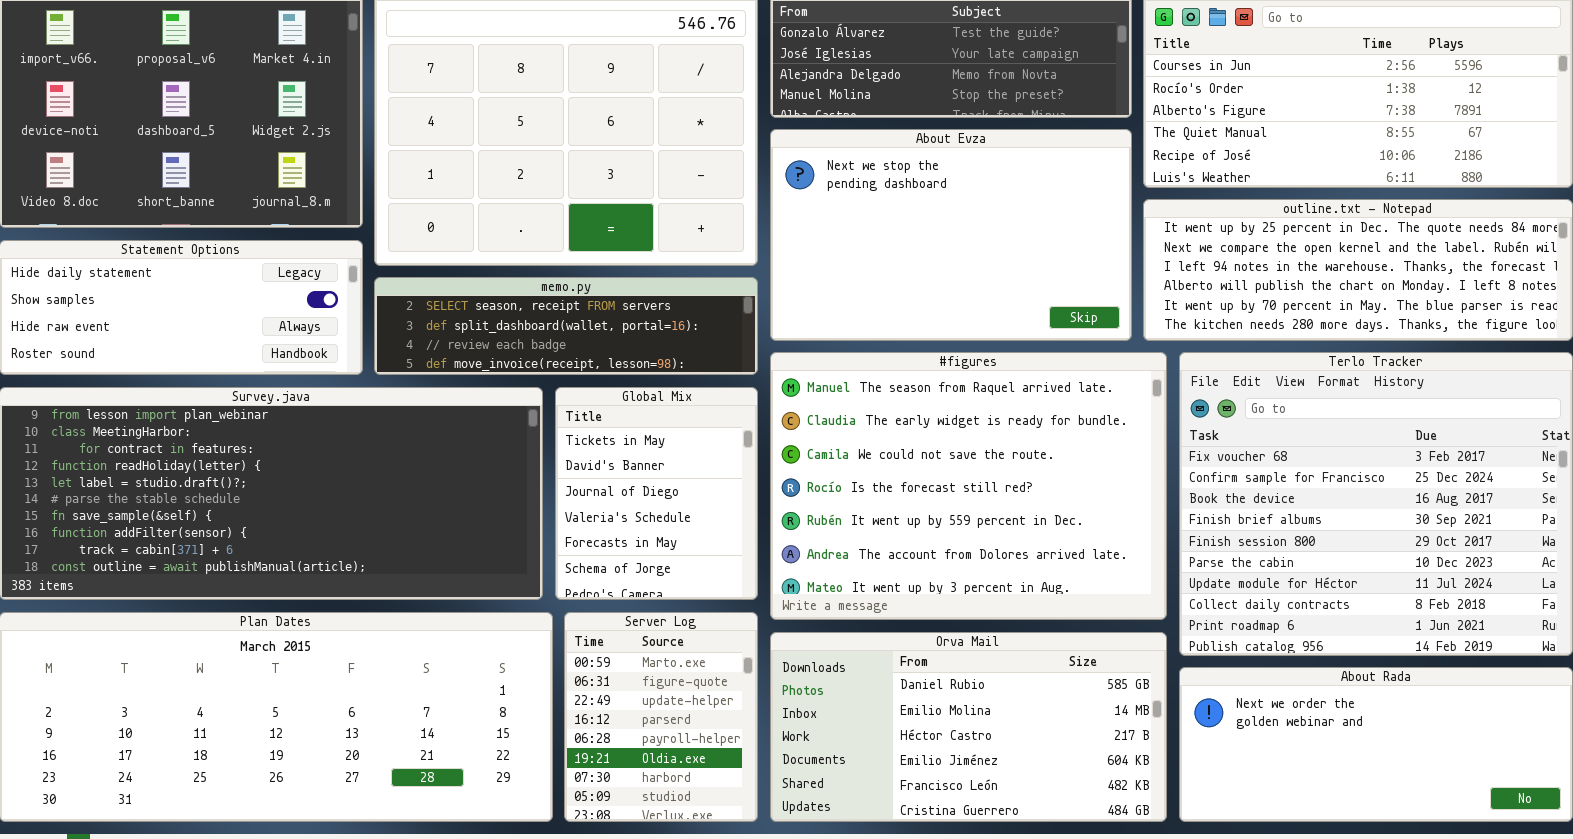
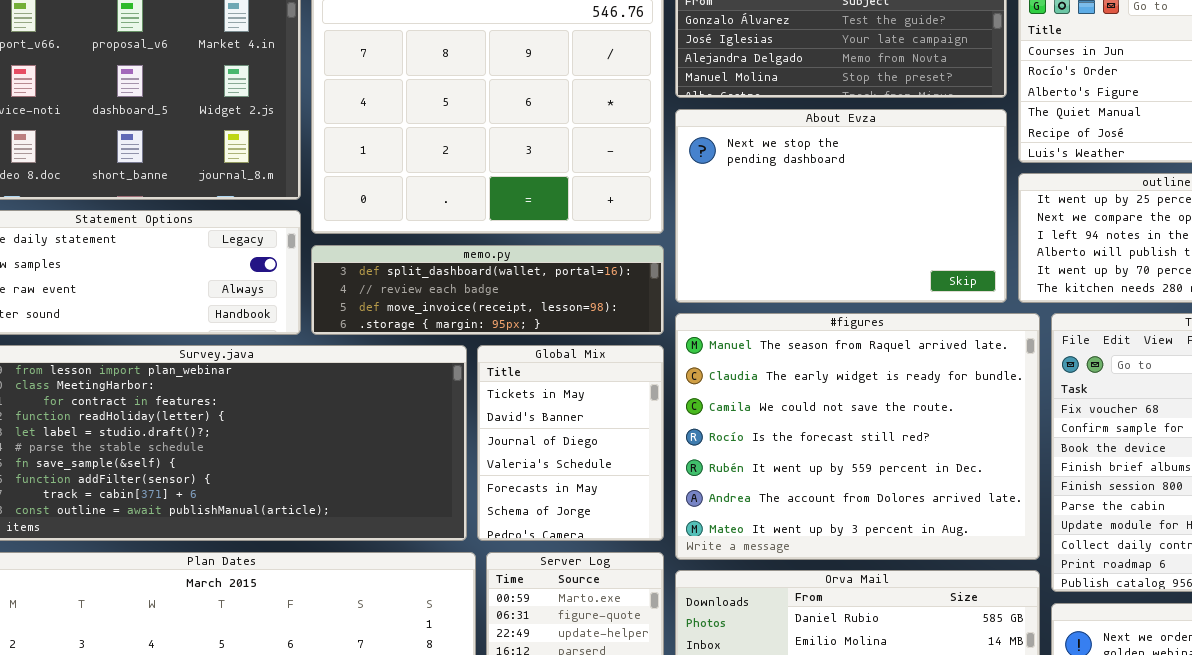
memo.py: [374,277,758,375] -> [311,245,664,335], scrolled down 1 row

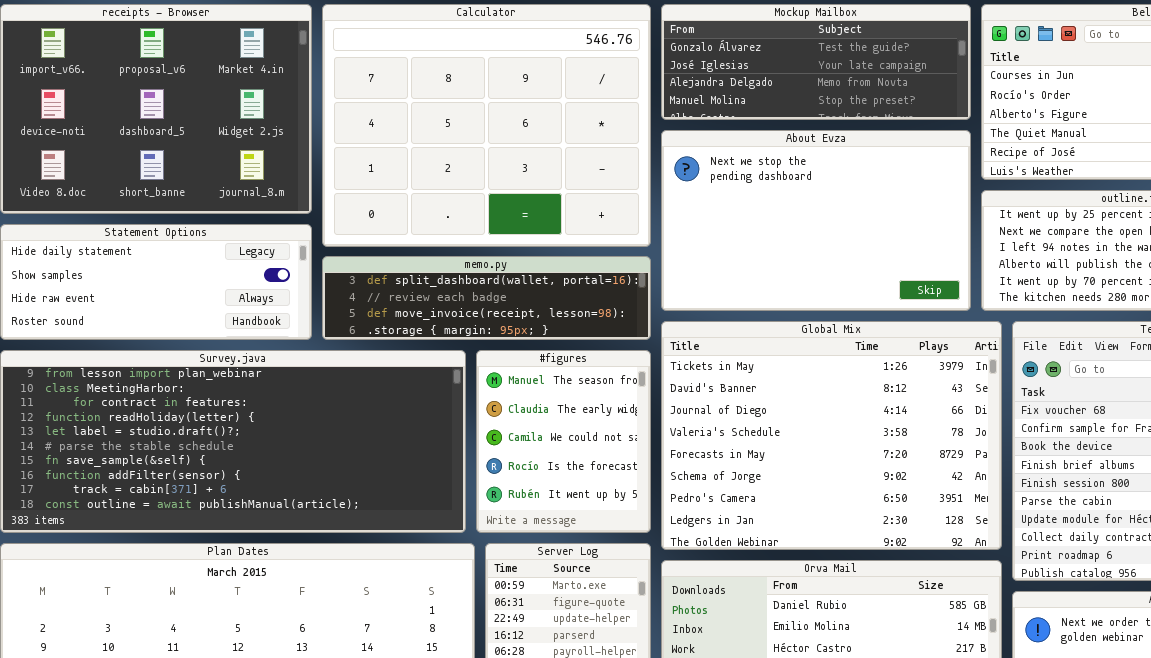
#figures: [675,313,1040,560] -> [476,350,651,533], moved, resized
Global Mix: [477,345,664,541] -> [661,321,1002,550], moved, resized

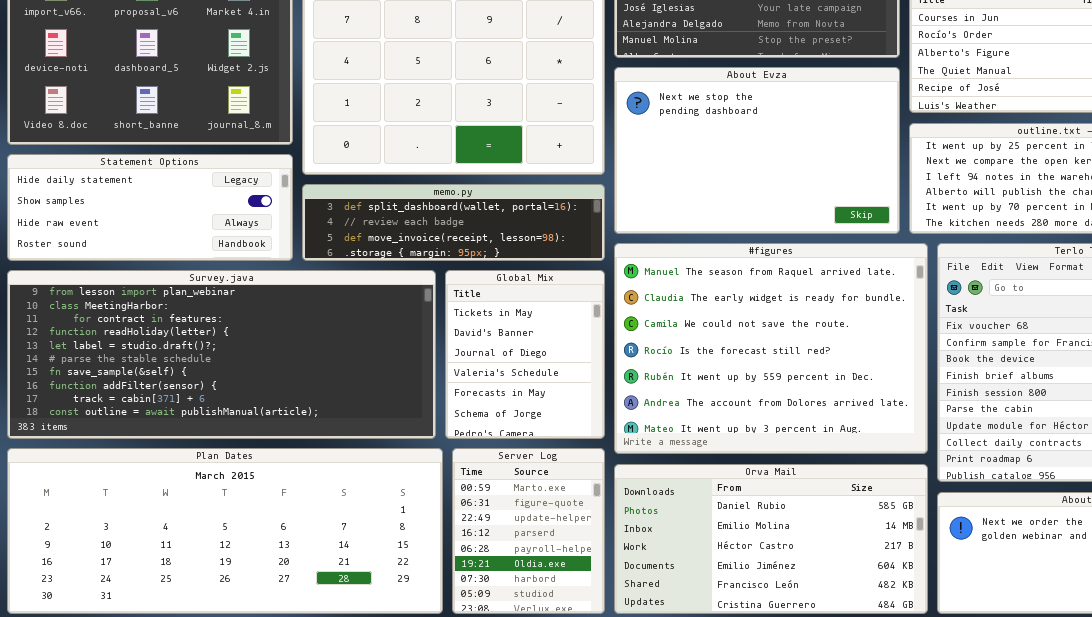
Global Mix: [661,321,1002,550] -> [445,270,605,439], moved, resized
#figures: [476,350,651,533] -> [614,243,928,454], moved, resized

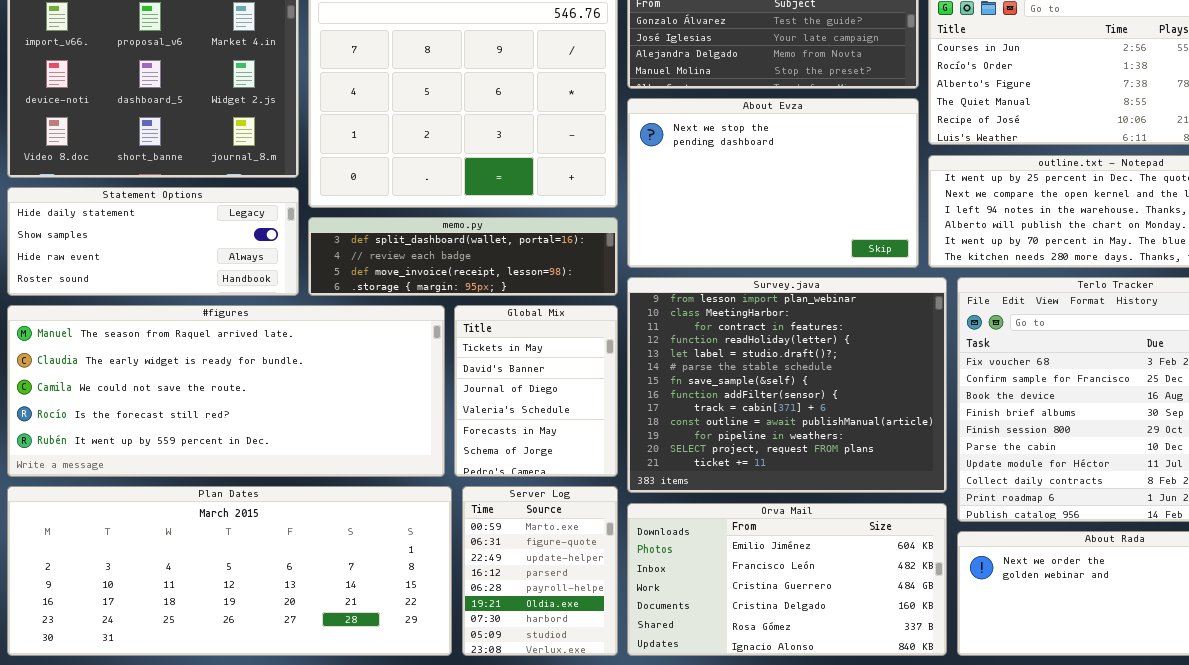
#figures: [614,243,928,454] -> [7,305,445,477], moved, resized
Survey.java: [7,270,436,439] -> [627,277,947,493], moved, resized
Orva Mail: [614,464,928,614] -> [627,503,947,656], scrolled down 3 rows

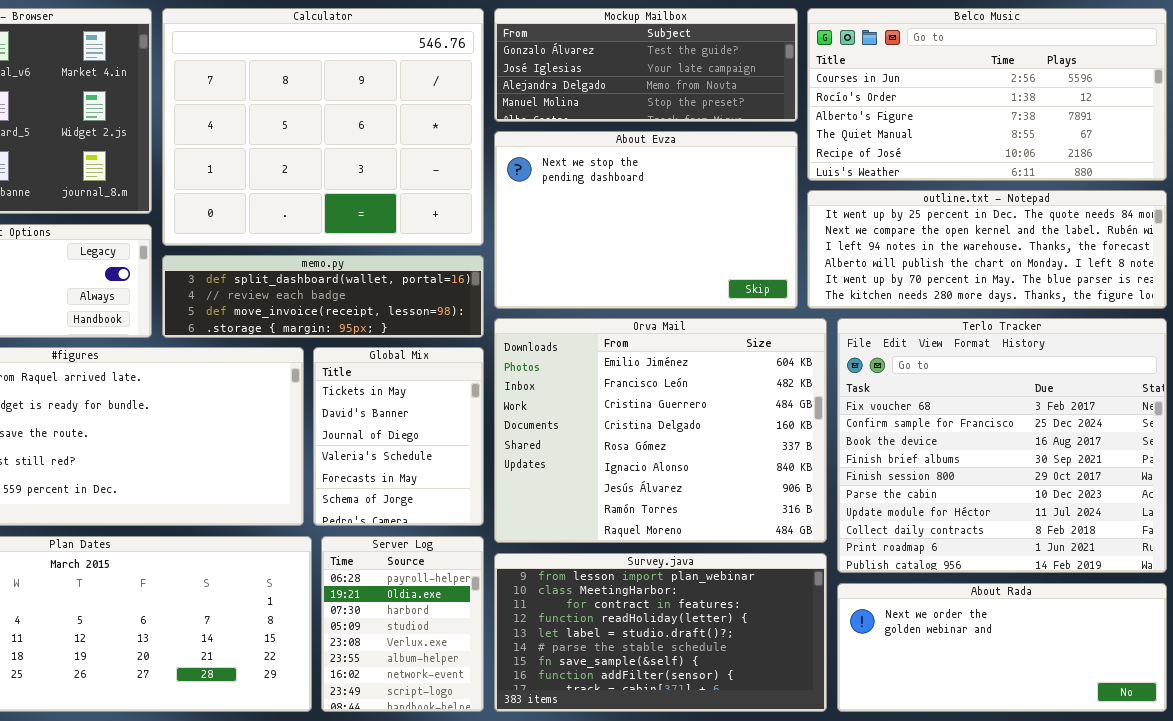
Survey.java: [627,277,947,493] -> [494,553,827,712], moved, resized
Server Log: [462,486,618,656] -> [321,536,484,712], scrolled down 4 rows
Orva Mail: [627,503,947,656] -> [494,318,827,543], moved, resized

